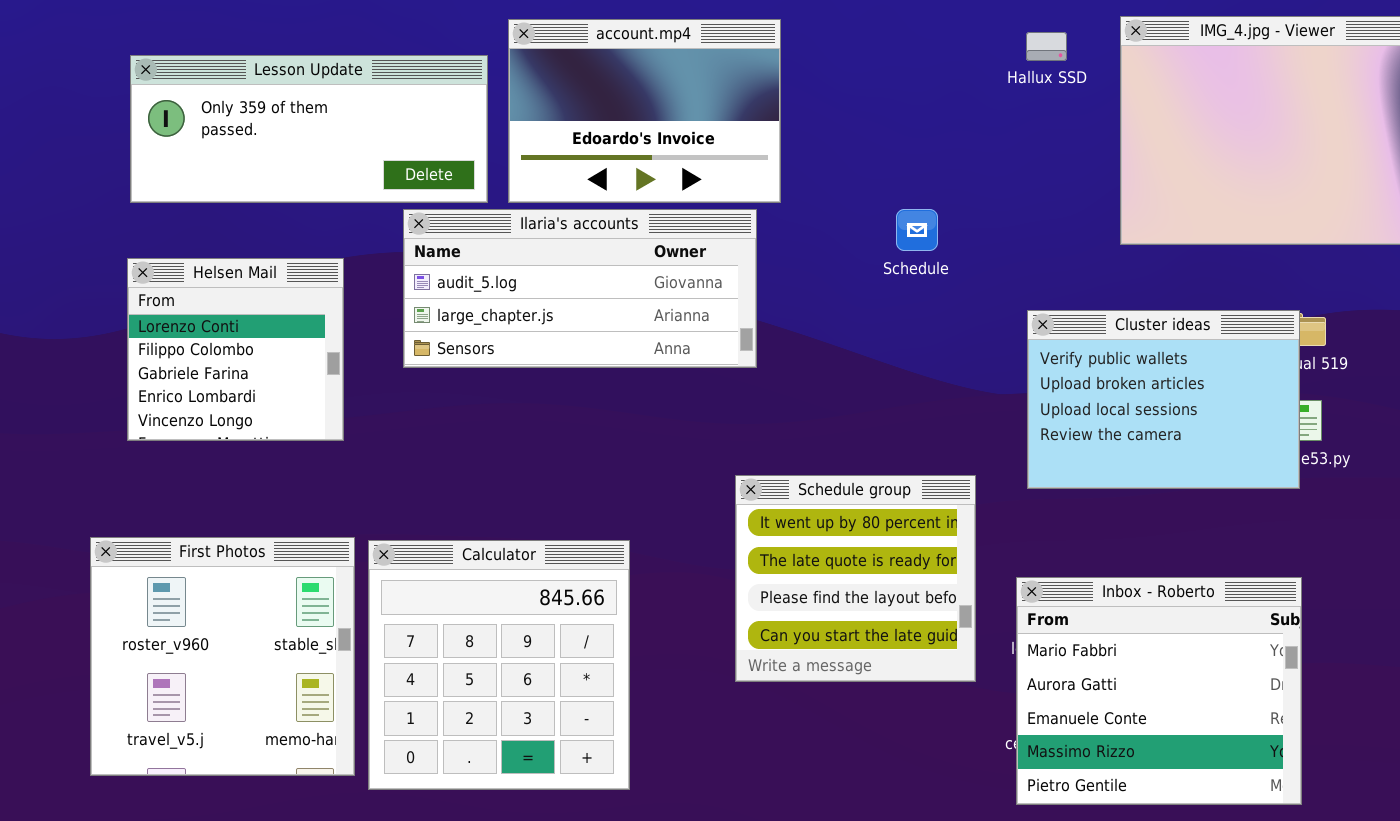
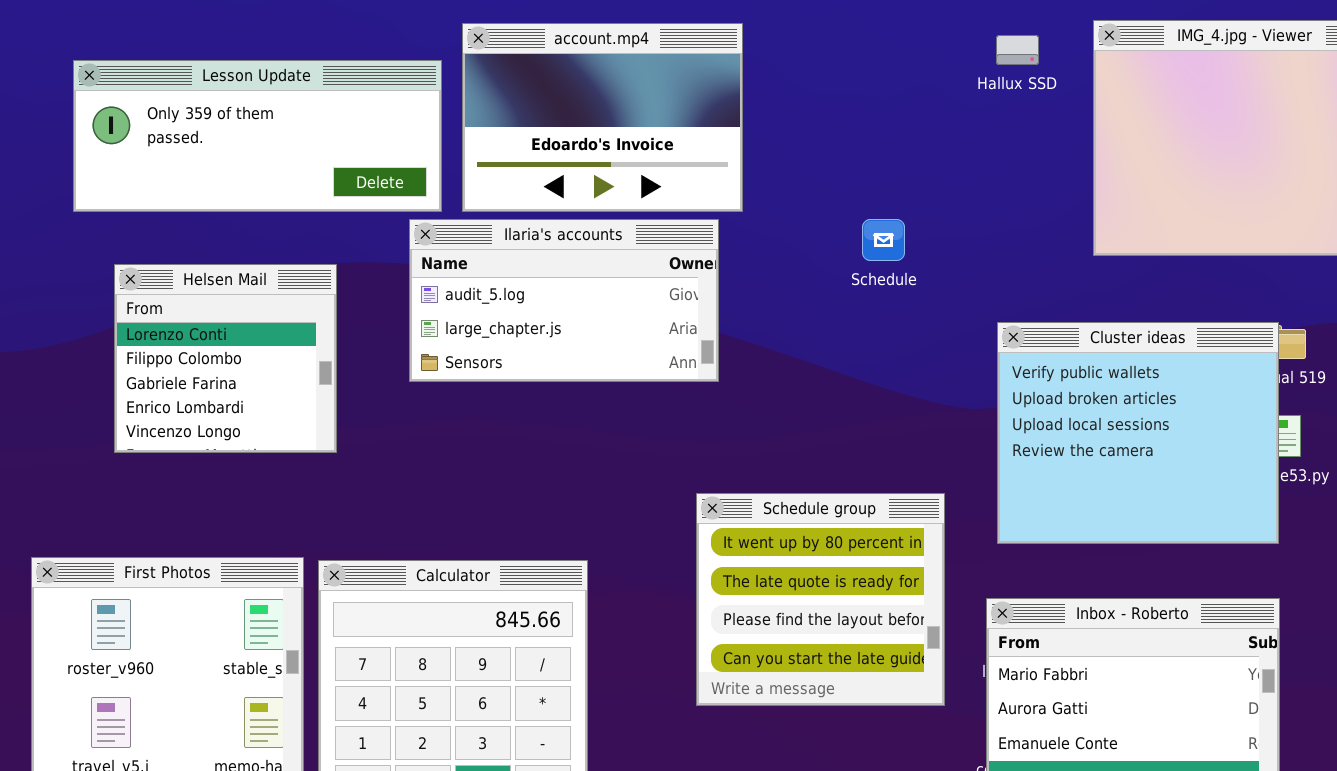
Ilaria's accounts: [403,209,757,368] -> [409,219,719,382], resized
Helsen Mail: [127,258,344,441] -> [114,264,337,453], moved
Cluster ideas: [1027,310,1300,489] -> [997,322,1279,544], resized

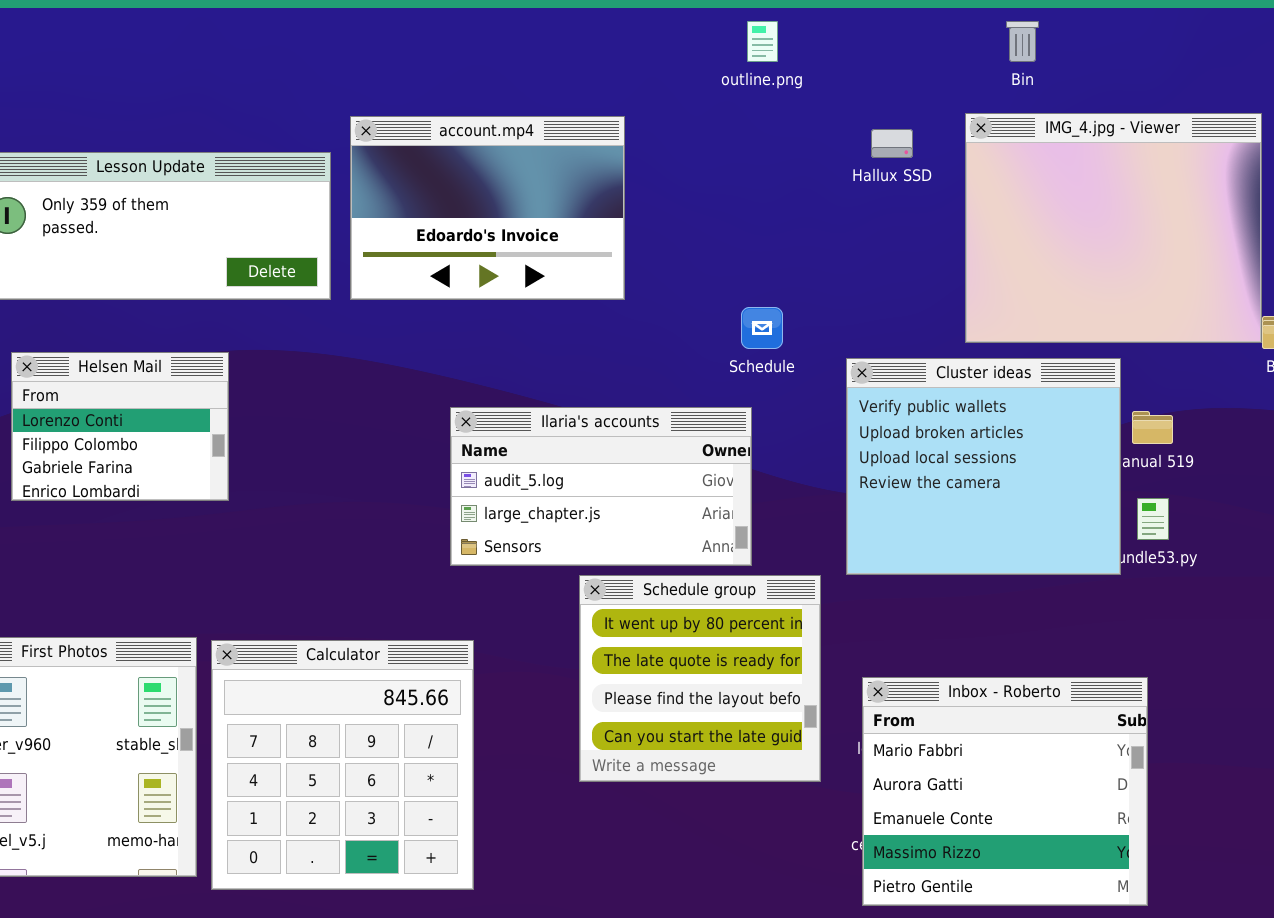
Ilaria's accounts: [409,219,719,382] -> [450,407,752,566], moved
Helsen Mail: [114,264,337,453] -> [11,352,229,501], resized
Cluster ideas: [997,322,1279,544] -> [846,358,1121,575], moved

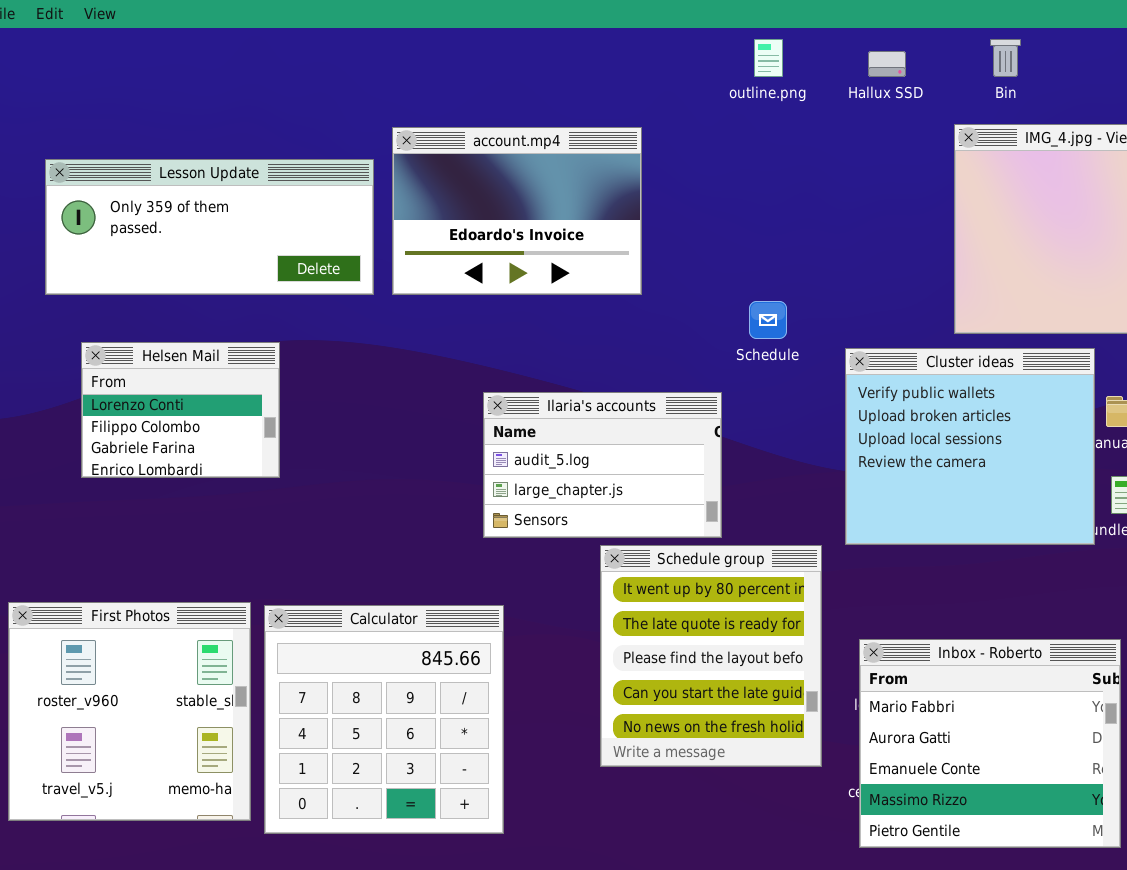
Hallux SSD: [871,129,913,158] -> [868,51,906,77], moved
Ilaria's accounts: [450,407,752,566] -> [483,392,722,538], resized
Schedule group: [579,575,821,782] -> [600,545,822,767], resized

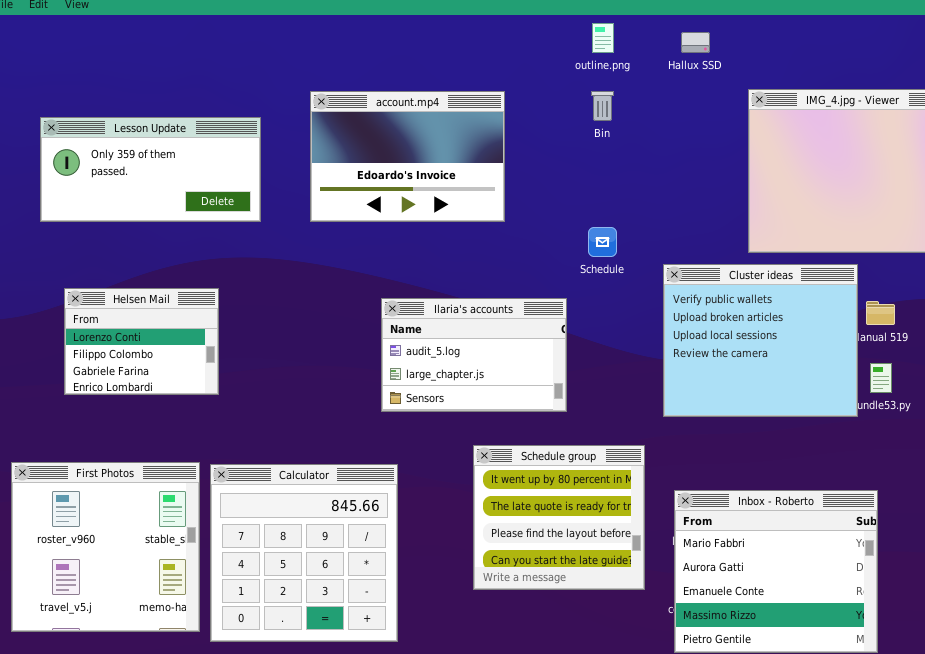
Bin: [990,39,1021,77] -> [591,91,614,121], moved
Lesson Update: [45,159,374,295] -> [40,117,261,222], resized
Helsen Mail: [81,342,280,478] -> [64,288,219,395], moved
Schedule group: [600,545,822,767] -> [473,445,645,590], resized

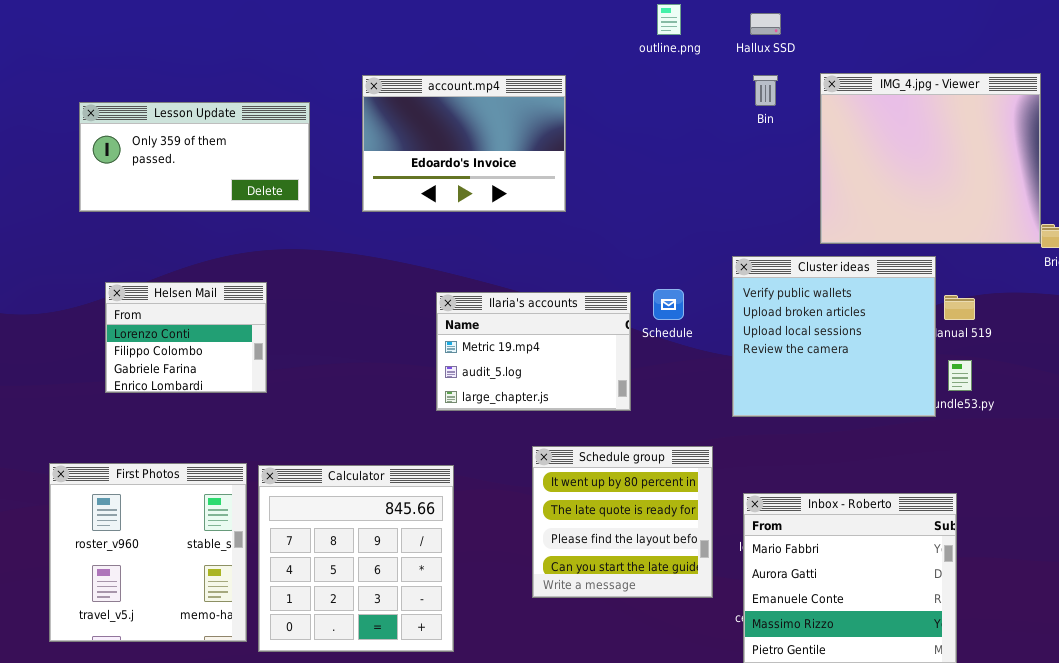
Bin: [591,91,614,121] -> [753,75,778,106], moved
Schedule: [588,227,617,257] -> [653,289,684,320], moved
Ilaria's accounts: [381,298,567,412] -> [436,292,631,411], scrolled up 1 row

